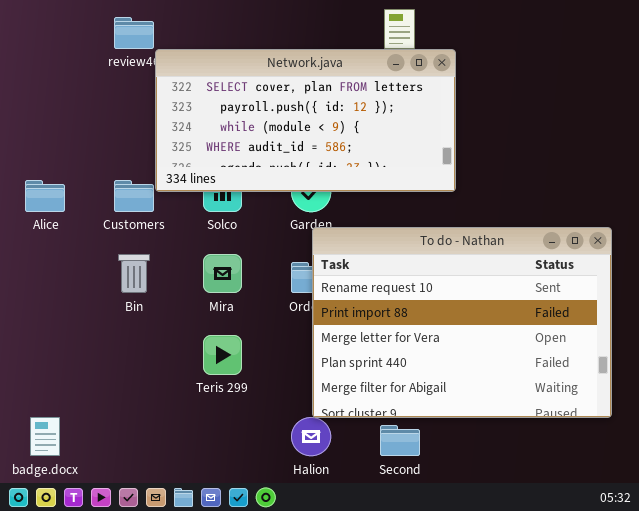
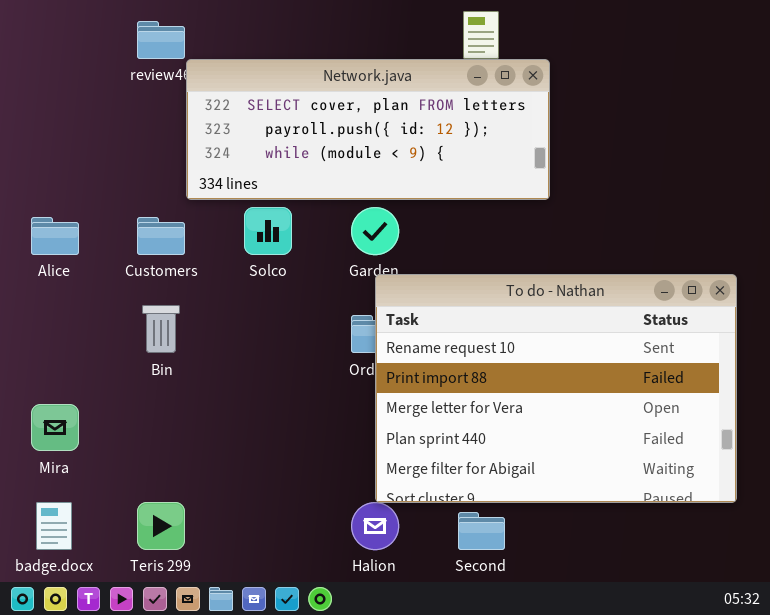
Network.java: [155,49,456,192] -> [186,59,550,200], resized
Mira: [203,254,242,293] -> [31,404,79,451], moved
Teris 299: [203,335,242,375] -> [137,502,185,550], moved

